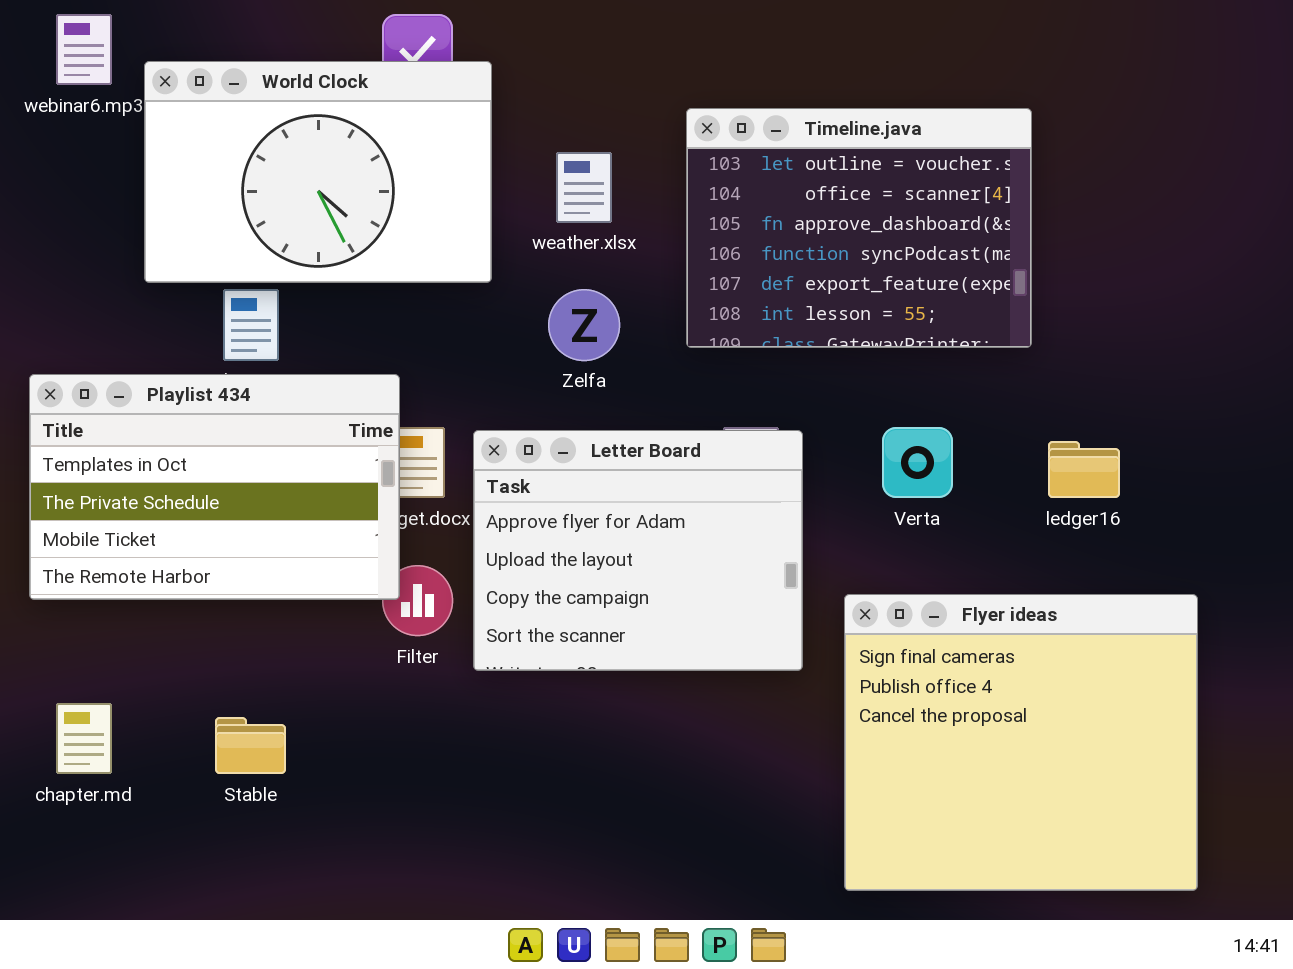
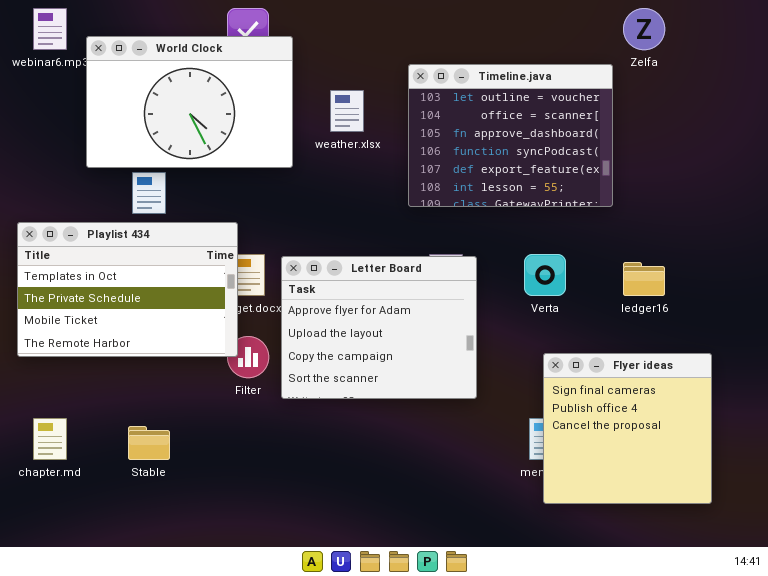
Zelfa: [548,289,620,361] -> [623,8,665,50], moved
Flyer ideas: [844,594,1198,891] -> [543,353,712,504], resized

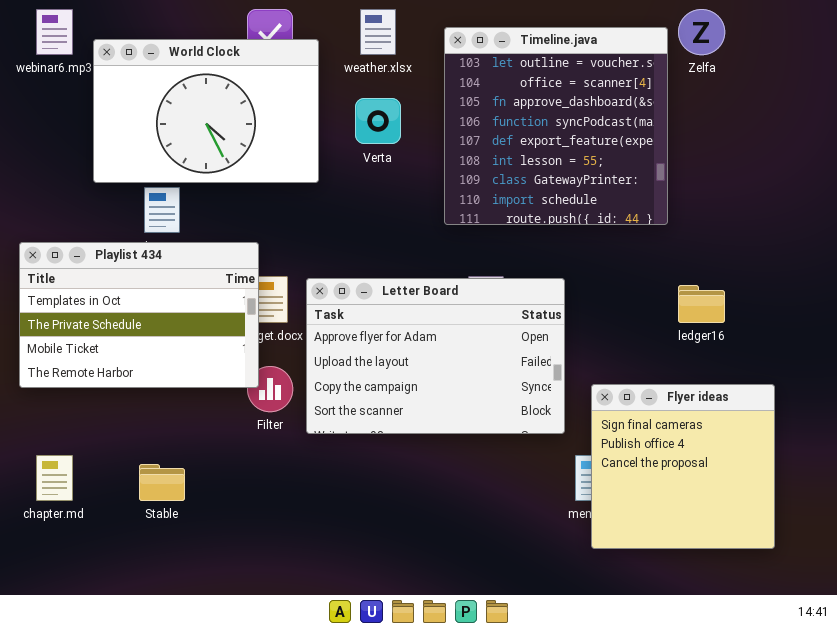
Timeline.java: [408,64,613,207] -> [444,27,668,225], resized
weather.xlsx: [330,90,364,132] -> [360,9,396,55], moved
Verta: [524,254,566,296] -> [355,98,401,144], moved
Letter Board: [281,256,477,399] -> [306,278,565,434], resized

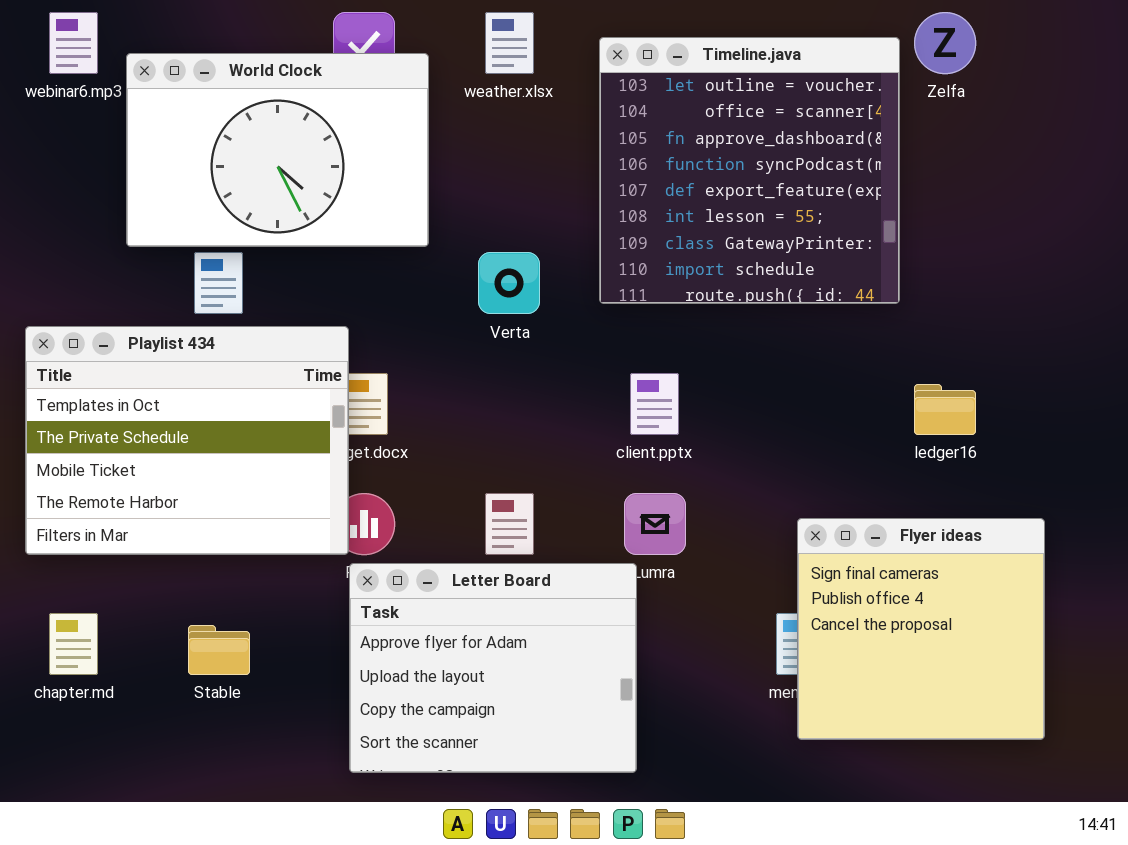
Verta: [355,98,401,144] -> [478,252,540,314], moved
Playlist 434: [19,242,259,388] -> [25,326,349,555], resized
Letter Board: [306,278,565,434] -> [349,563,637,773], moved, resized

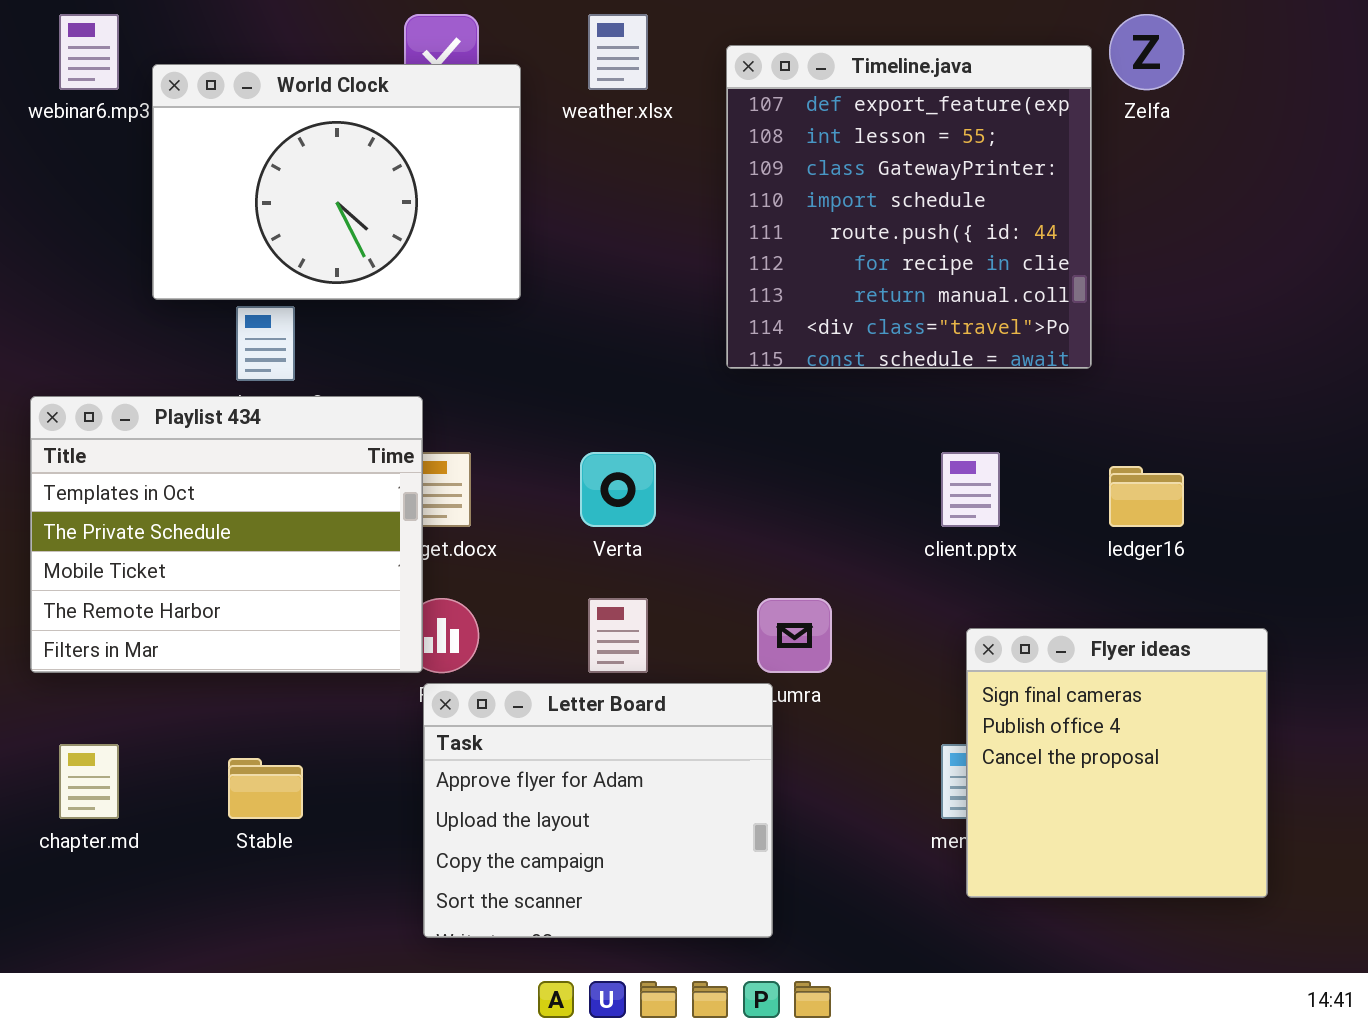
Timeline.java: [599,37,900,304] -> [726,45,1092,369], scrolled down 4 rows
Verta: [478,252,540,314] -> [580,452,656,527], moved
client.pptx: [630,373,679,435] -> [941,452,1000,527], moved

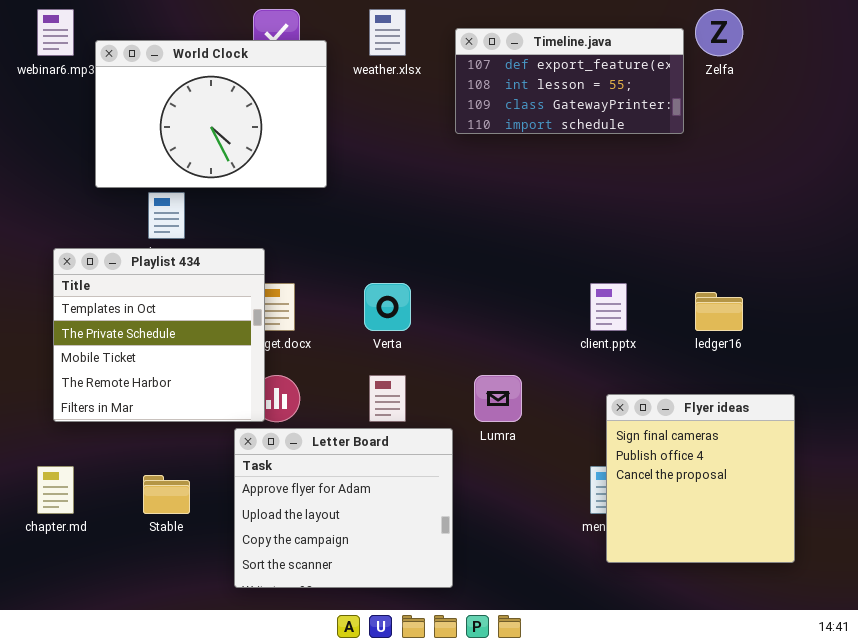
Timeline.java: [726,45,1092,369] -> [455,28,684,134], resized
Playlist 434: [30,396,423,673] -> [53,248,265,422], resized
Letter Board: [423,683,773,938] -> [234,428,453,588], moved

